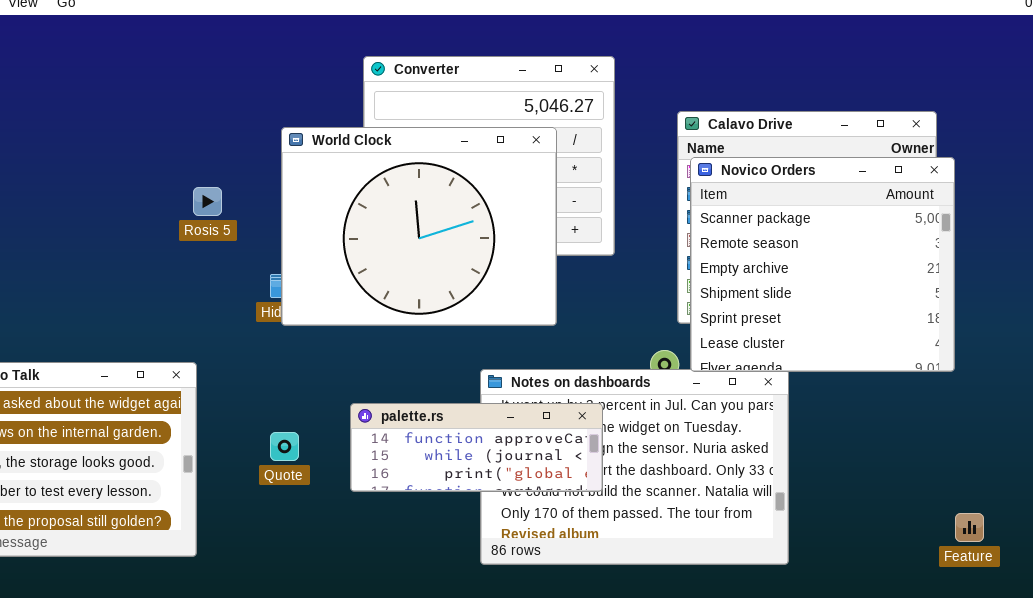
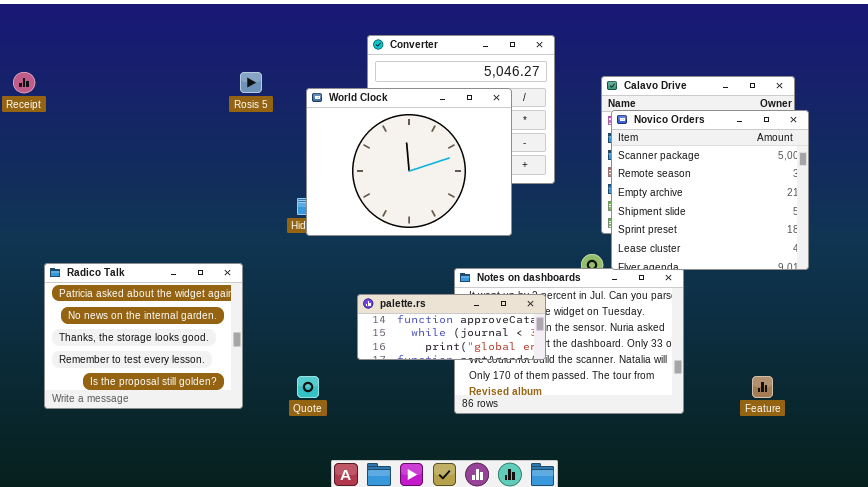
Rosis 5: [193,187,222,216] -> [240,72,262,93], moved
Quote: [270,432,299,461] -> [297,376,319,398], moved
Feature: [955,513,984,542] -> [752,376,773,398], moved

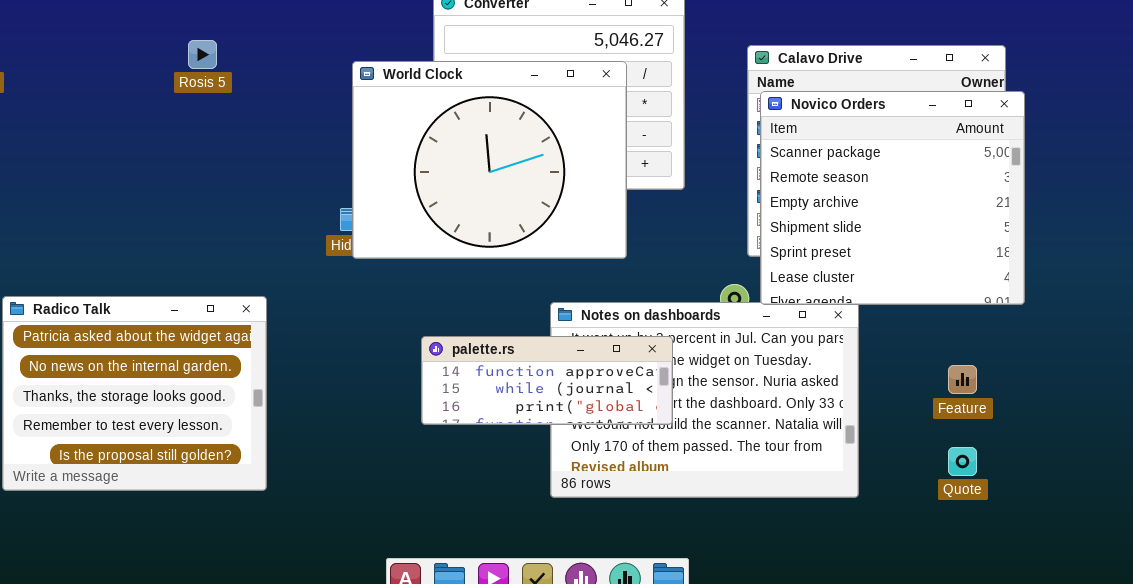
Rosis 5: [240,72,262,93] -> [188,40,217,69], moved
Quote: [297,376,319,398] -> [948,447,977,476], moved
Feature: [752,376,773,398] -> [948,365,977,394], moved

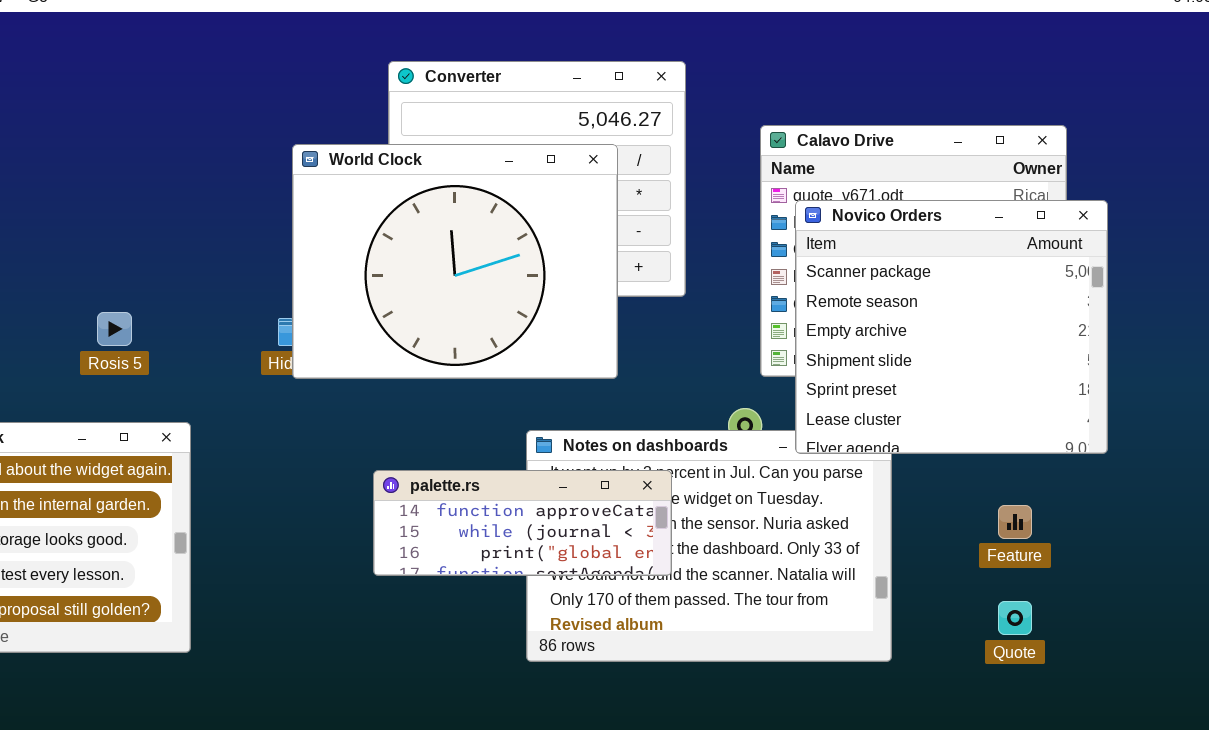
Rosis 5: [188,40,217,69] -> [97,312,132,346], moved
Novico Orders: [760,91,1025,305] -> [795,200,1108,454], moved

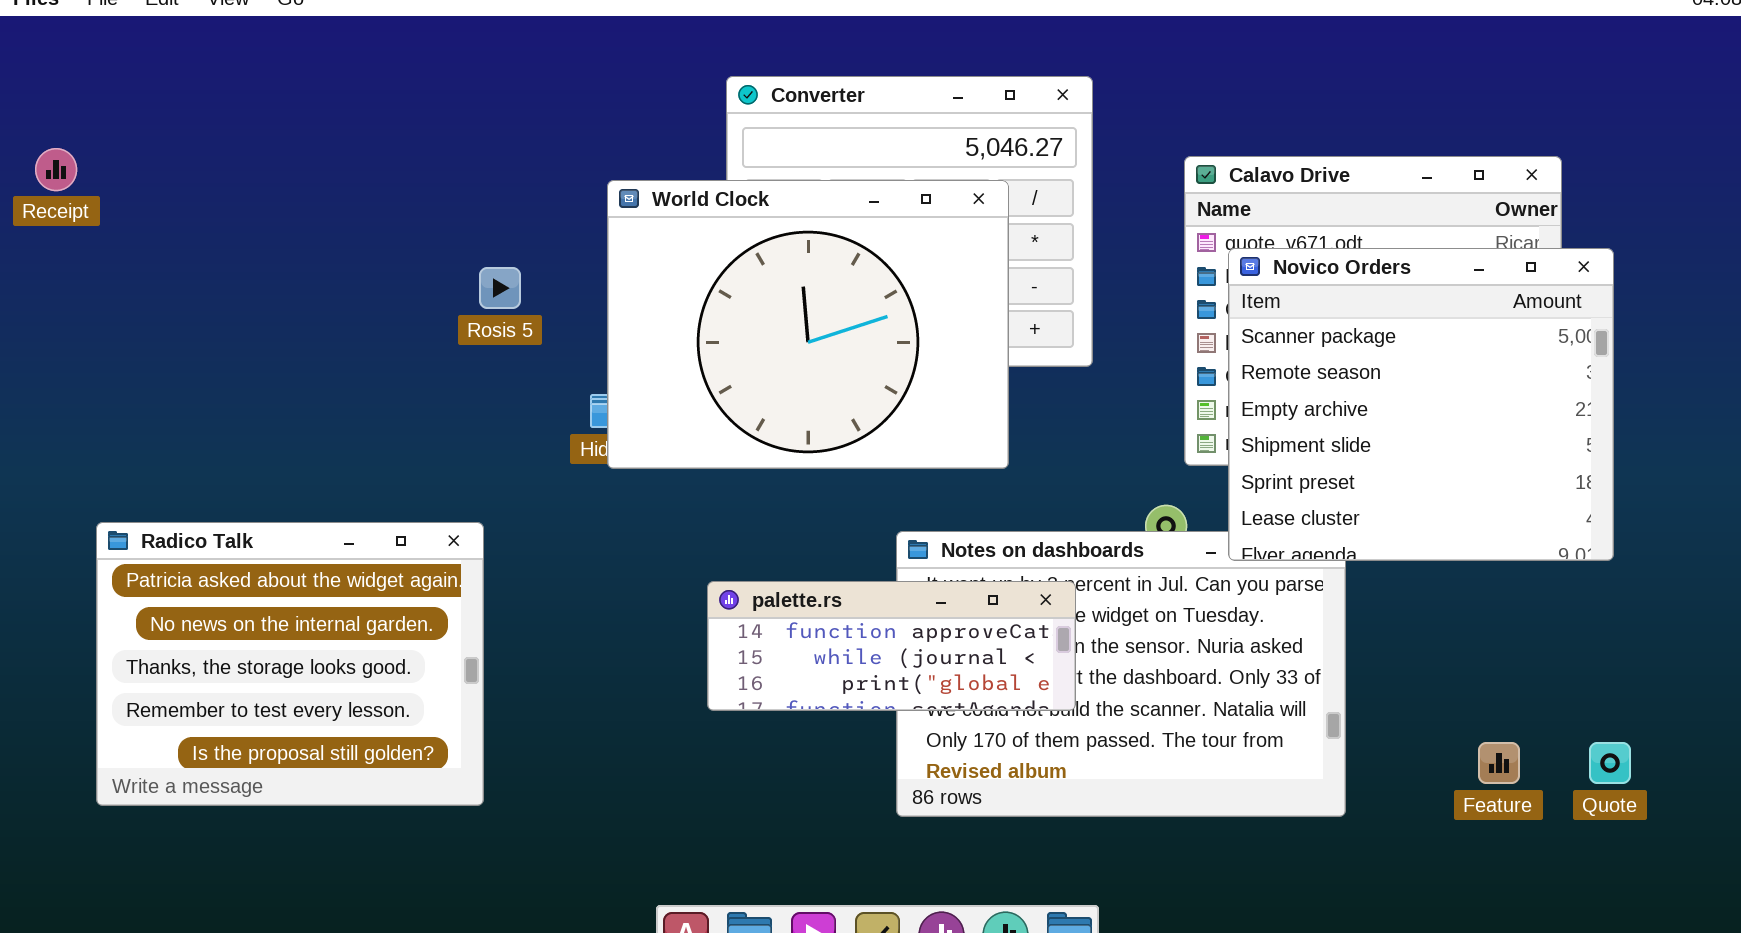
Rosis 5: [97,312,132,346] -> [479,267,521,309], moved
Feature: [998,505,1032,539] -> [1478,742,1520,784], moved
Quote: [998,601,1032,635] -> [1589,742,1631,784], moved

